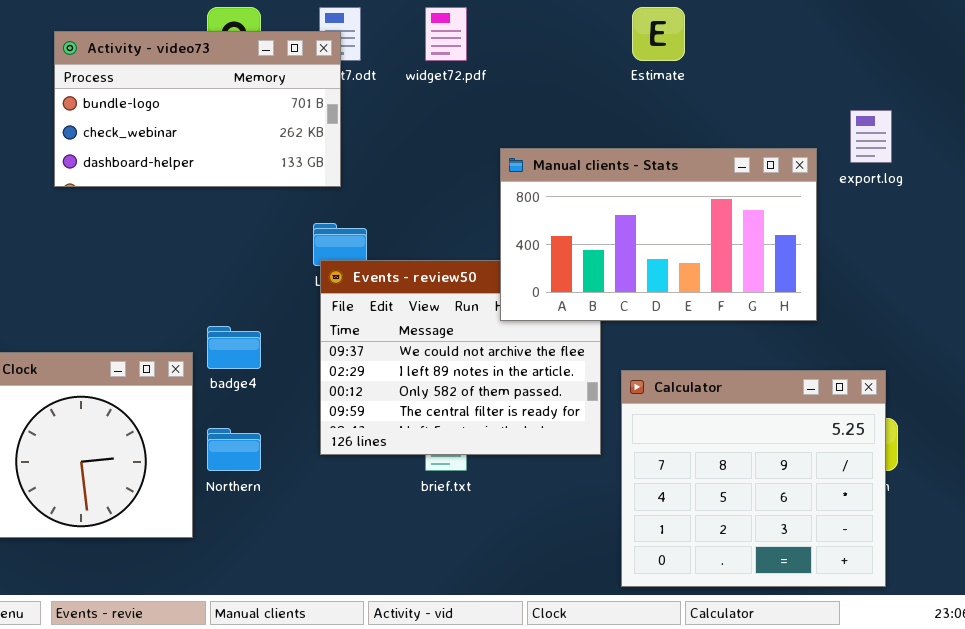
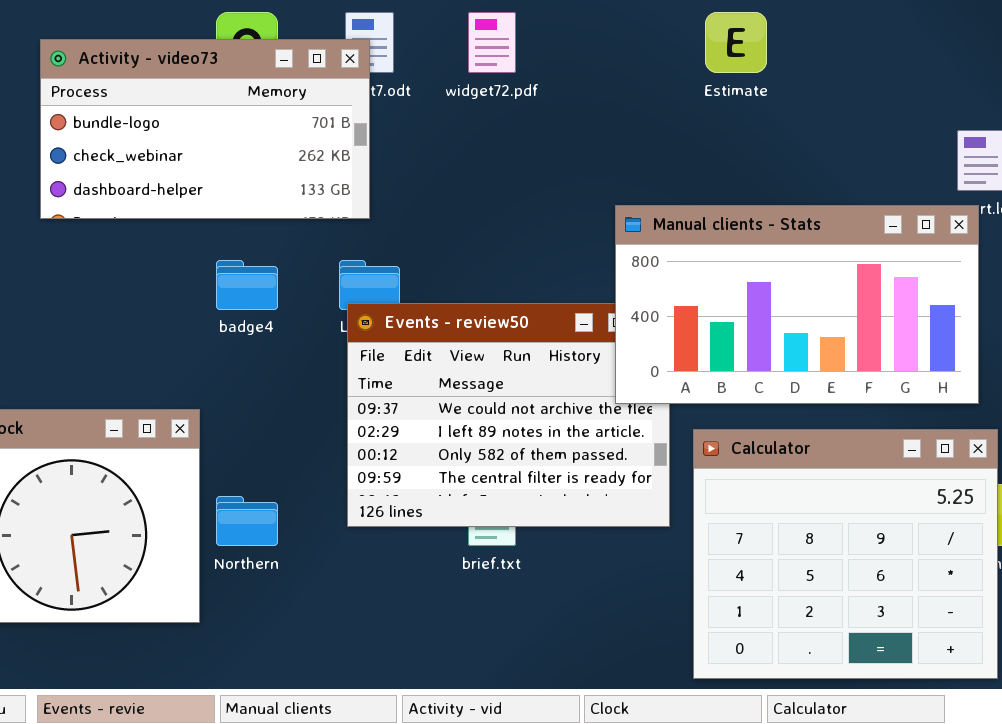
Manual clients - Stats: [500,148,817,321] -> [615,205,979,404], moved
badge4: [207,326,261,369] -> [216,260,278,310], moved

